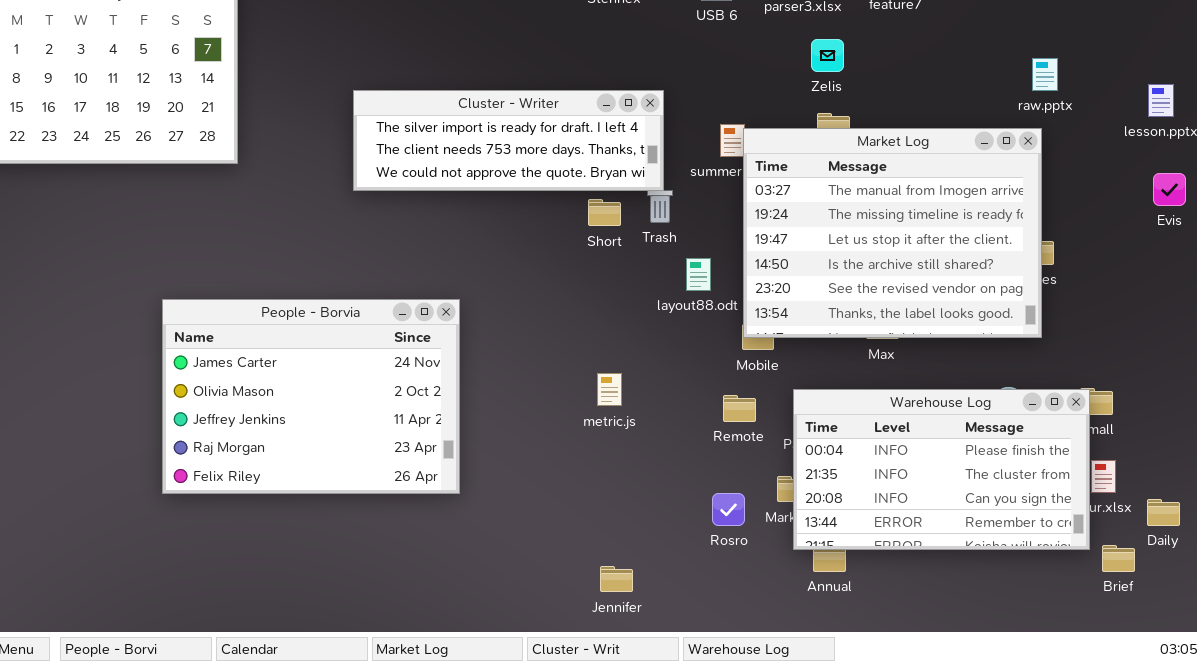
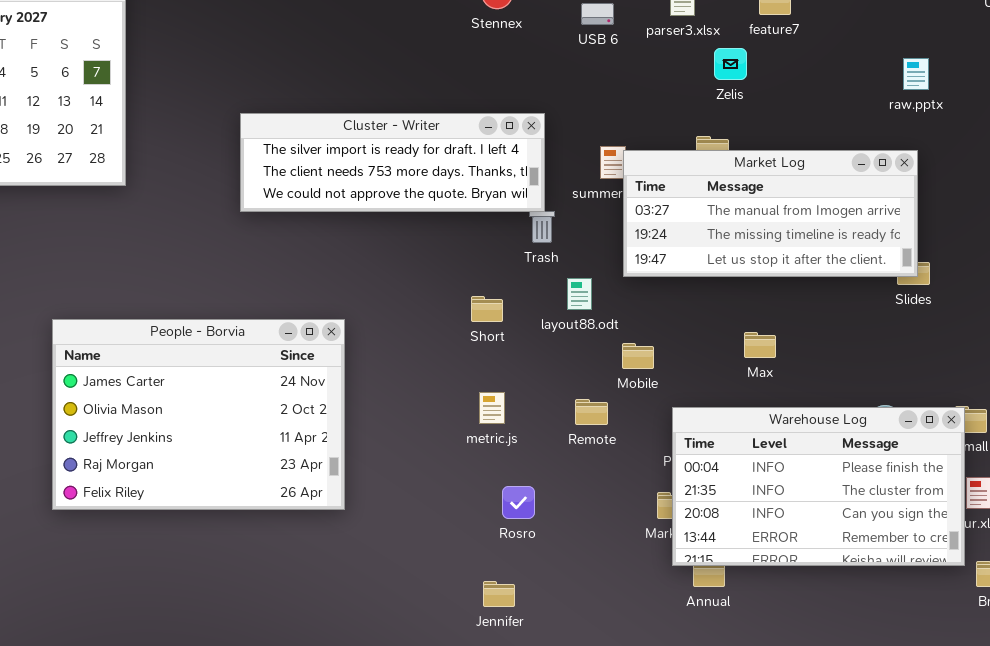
Zelis: [811,39,844,72] -> [714,48,747,80], moved
raw.pptx: [1032,58,1058,91] -> [903,58,929,90], moved
Market Log: [743,128,1042,338] -> [623,150,918,277], resized
Short: [588,199,621,226] -> [471,296,503,322], moved
Remote: [723,395,756,422] -> [575,399,608,425], moved
Rosro: [712,493,745,526] -> [502,486,535,519], moved

